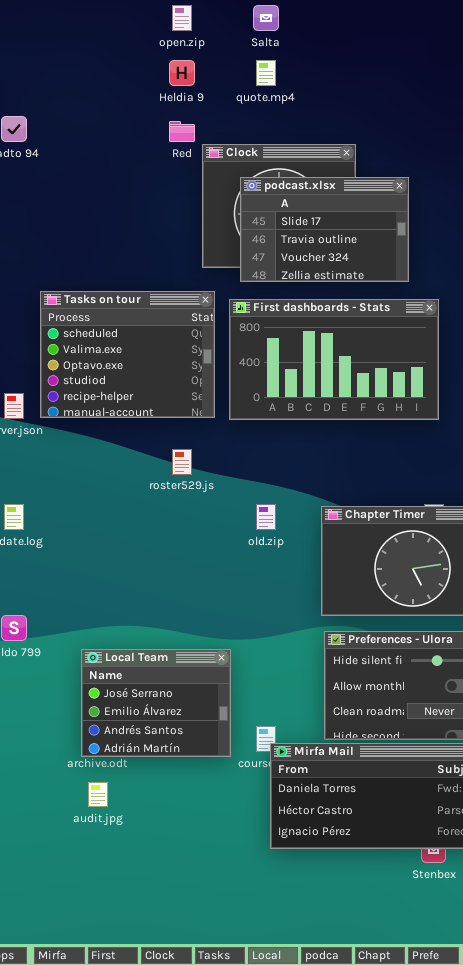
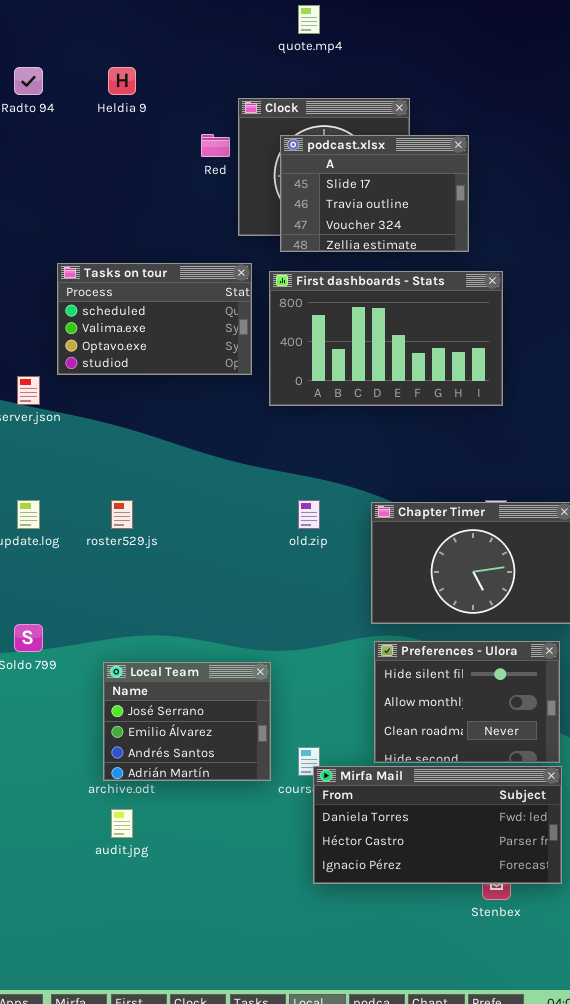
Heldia 9: [169,60,195,86] -> [108,67,136,95], moved
Red: [169,121,195,142] -> [201,134,230,157], moved
Tasks on tour: [40,291,215,418] -> [57,263,252,375], resized
roster529.js: [172,449,192,475] -> [111,500,133,529], moved

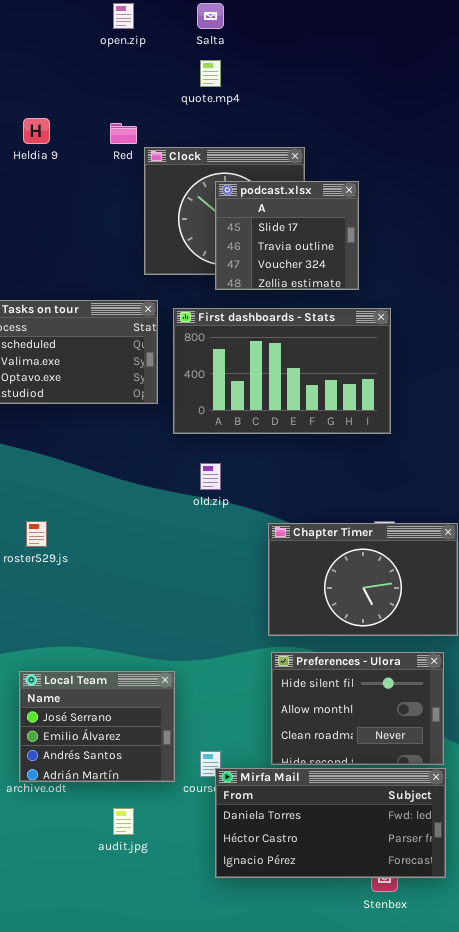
Red: [201,134,230,157] -> [110,123,137,144], moved
podcast.xlsx: [280,135,469,252] -> [215,181,359,290], resized
old.zip: [298,500,320,529] -> [200,463,221,490], moved
audit.jpg: [111,809,133,838] -> [113,808,134,835], moved

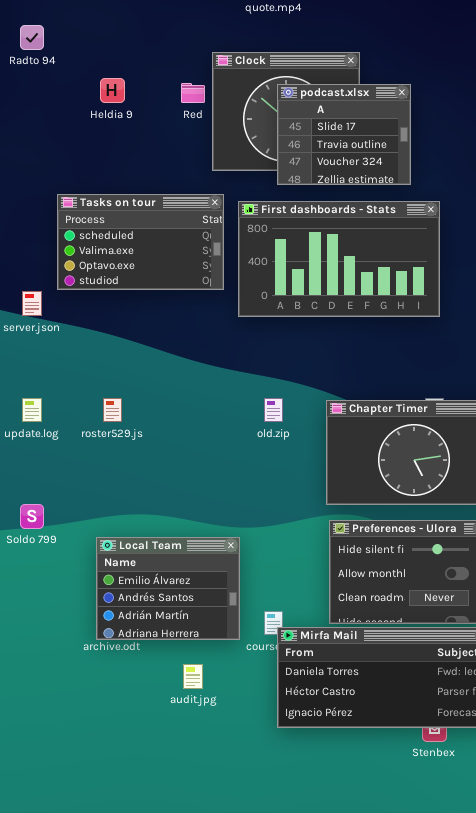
Heldia 9: [23,118,50,144] -> [100,78,125,103], moved
Red: [110,123,137,144] -> [181,83,205,103], moved
old.zip: [200,463,221,490] -> [264,398,283,422], moved
Local Team: [19,671,175,782] -> [96,537,240,640], scrolled down 1 row

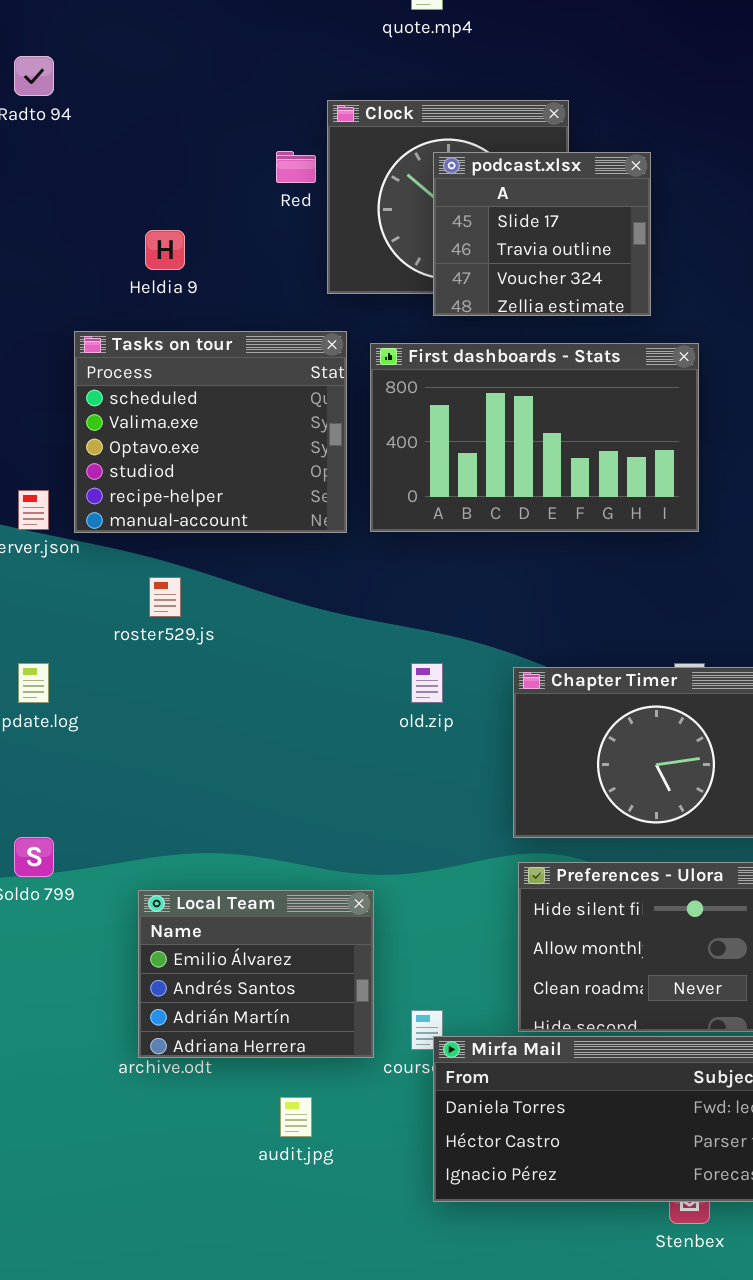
Heldia 9: [100,78,125,103] -> [145,230,185,270], moved
Tasks on tour: [57,194,224,290] -> [74,331,347,533], resized
roster529.js: [103,398,122,422] -> [149,577,181,617], moved

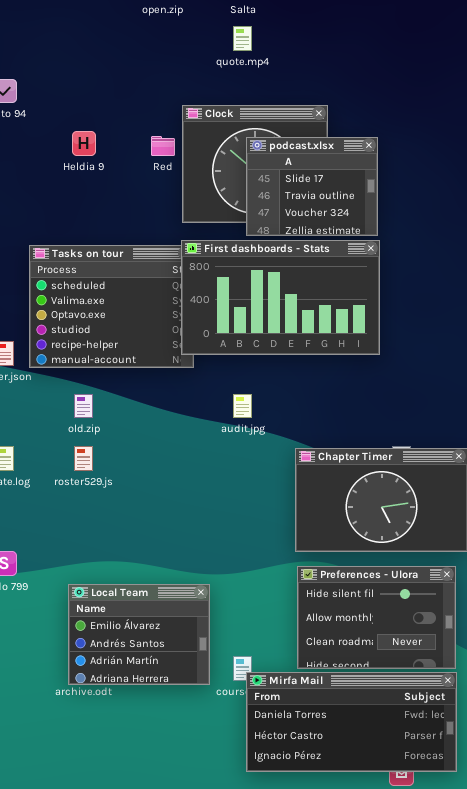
Heldia 9: [145,230,185,270] -> [72,131,96,156], moved
First dashboards - Stats: [370,343,699,532] -> [181,240,380,355], moved
roster529.js: [149,577,181,617] -> [74,446,93,471], moved
old.zip: [411,663,443,703] -> [74,394,93,418], moved
audit.jpg: [280,1097,312,1137] -> [233,394,252,418], moved

